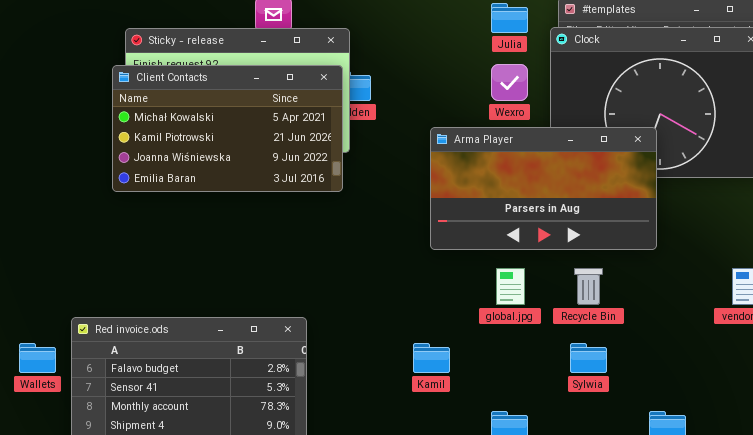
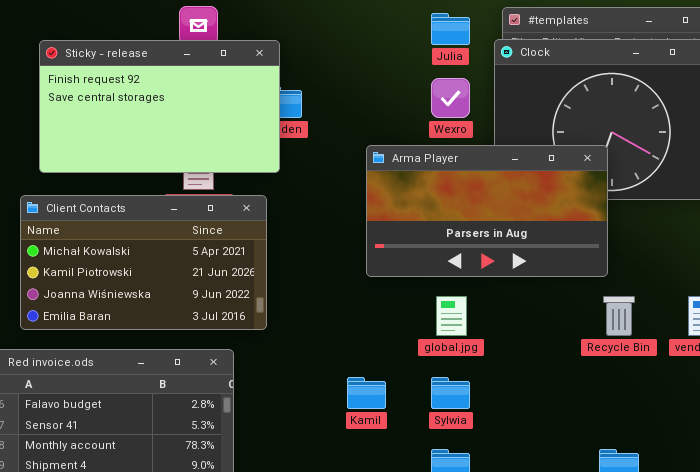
Client Contacts: [112,65,343,192] -> [20,195,267,330], moved
Recycle Bin: [574,268,603,305] -> [603,296,635,336], moved
Sylwia: [570,343,607,373] -> [431,377,470,409], moved

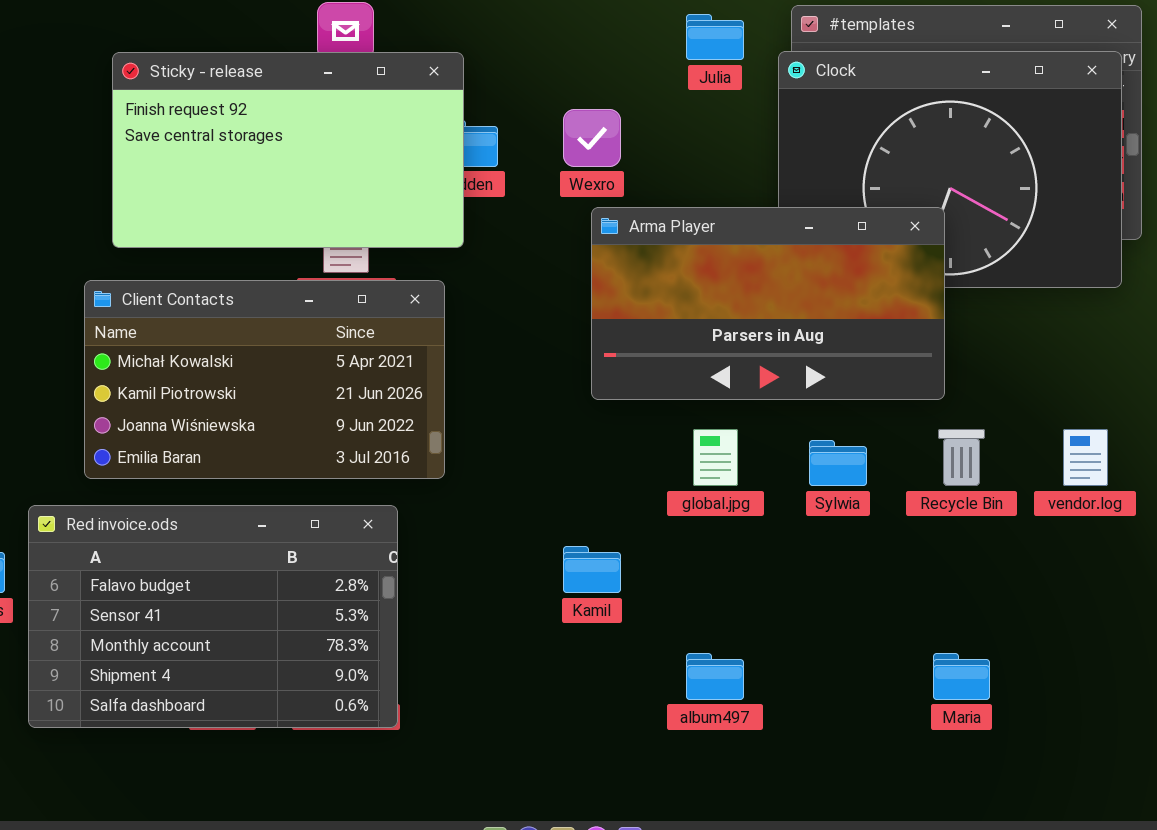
Wexro: [431,78,470,118] -> [563,109,621,167], moved
Sylwia: [431,377,470,409] -> [809,440,867,486], moved

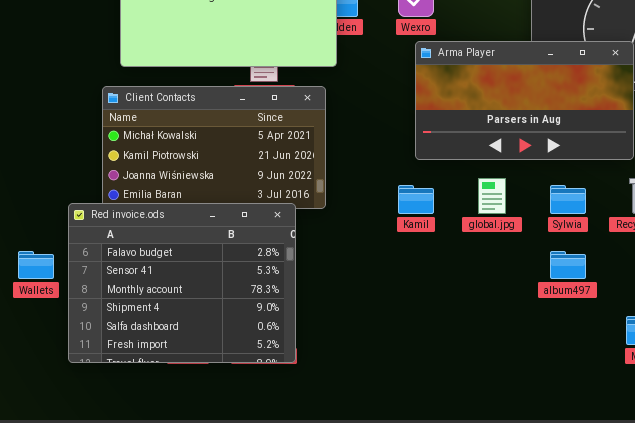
Red invoice.ods: [28,505,398,728] -> [68,203,296,363], resized
Kamil: [563,546,621,593] -> [398,185,434,214], moved
album497: [686,653,744,700] -> [550,251,586,279], moved

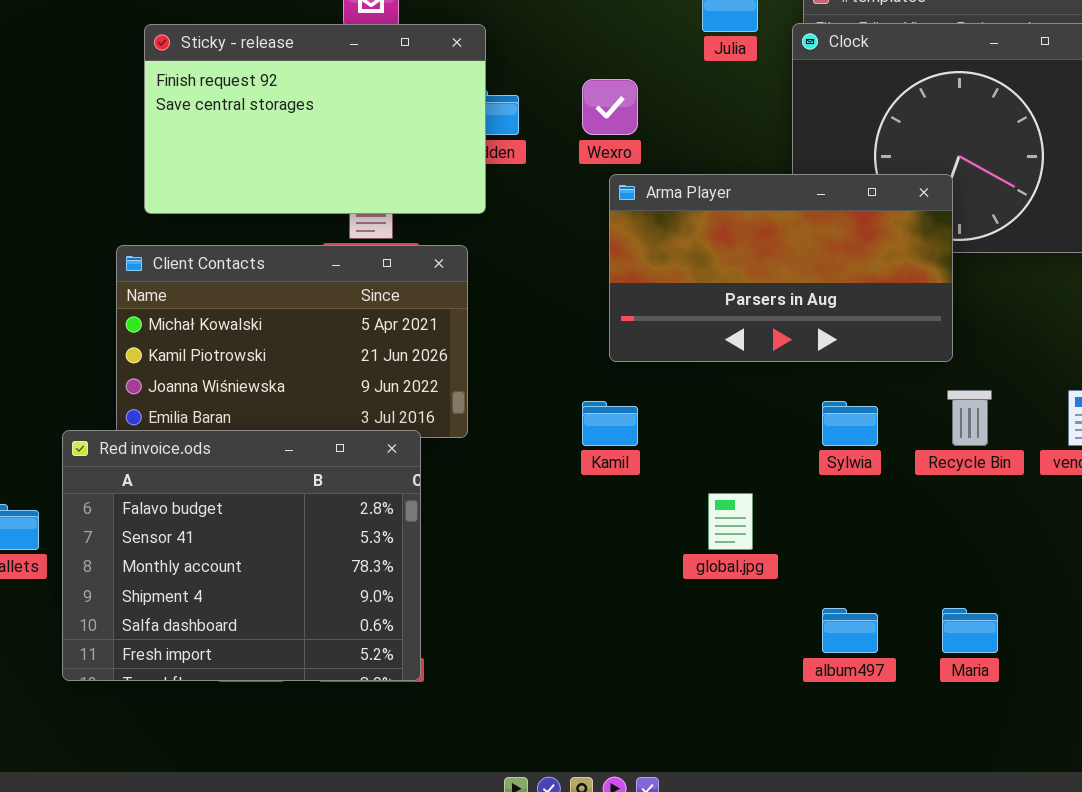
global.jpg: [478,178,506,214] -> [708,493,753,550], moved
album497: [550,251,586,279] -> [822,608,878,653], moved

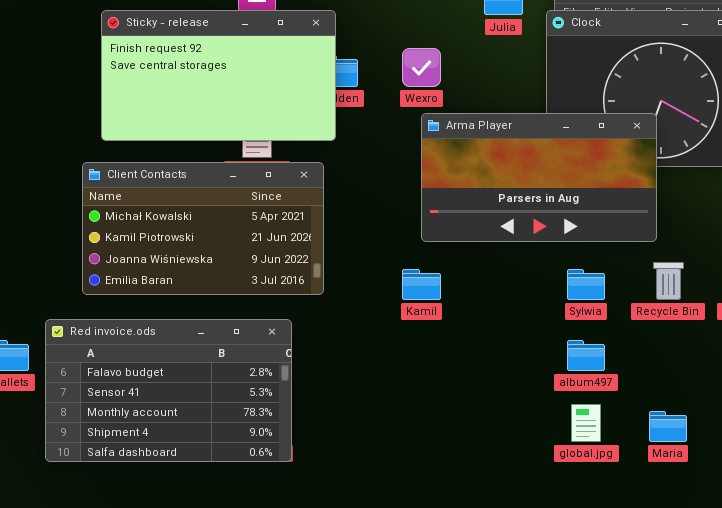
Red invoice.ods: [62,430,421,681] -> [45,319,292,462], resized
global.jpg: [708,493,753,550] -> [571,404,601,442], moved
album497: [822,608,878,653] -> [567,340,605,371], moved

